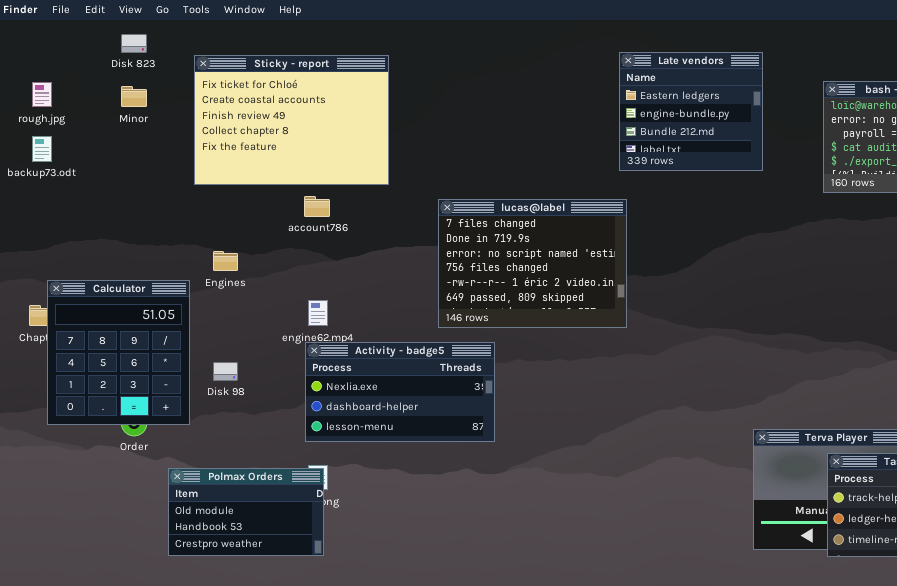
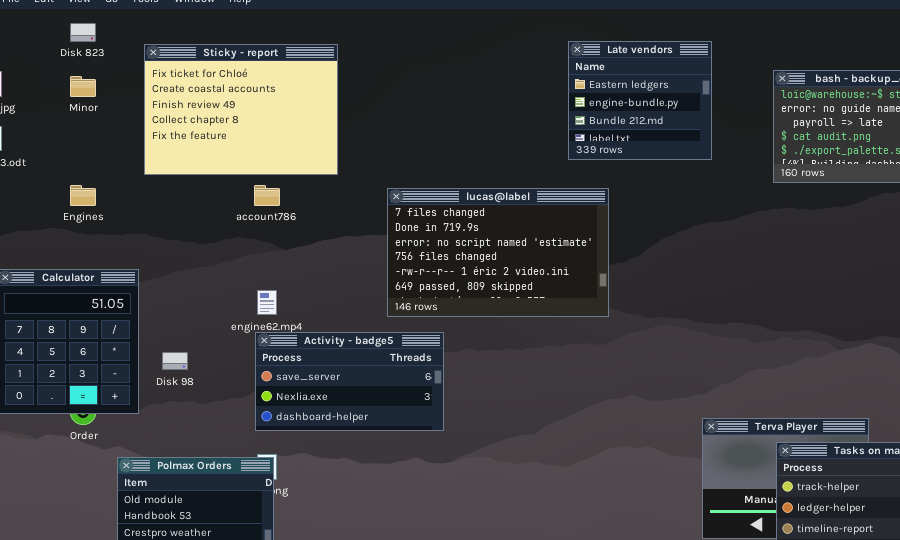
lucas@label: [438,199,627,328] -> [387,188,609,317], resized
Engines: [213,251,238,271] -> [70,185,96,206], moved
Activity - badge5: [305,342,495,442] -> [255,332,444,431], scrolled up 1 row

